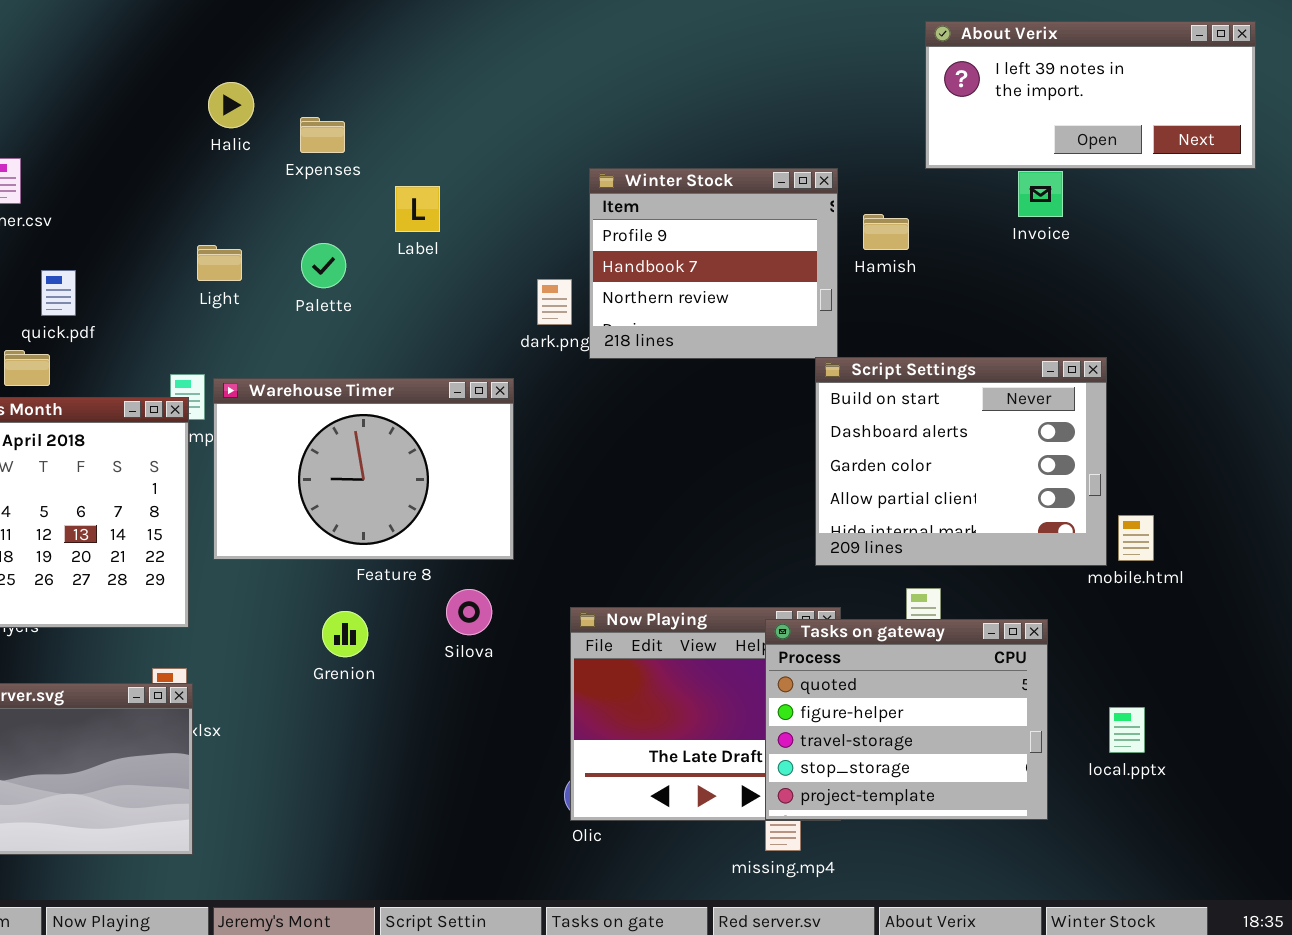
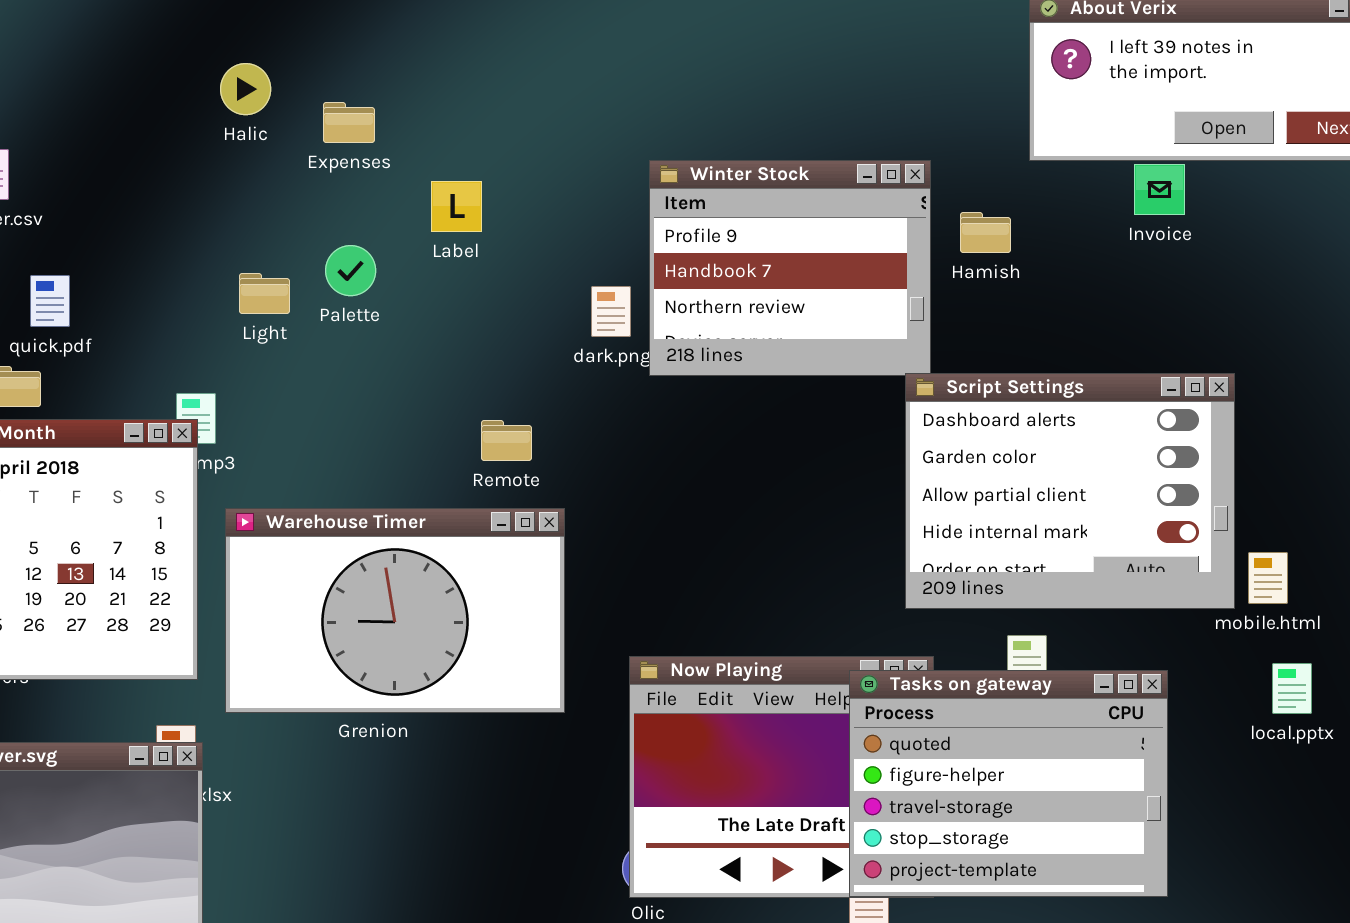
Light: [197,245,242,281] -> [239,273,290,314], moved
Script Settings: [815,357,1107,566] -> [905,373,1235,609], scrolled down 1 row
Warehouse Timer: [213,378,514,560] -> [225,508,565,713], moved
local.pptx: [1109,707,1145,753] -> [1272,663,1312,714], moved

